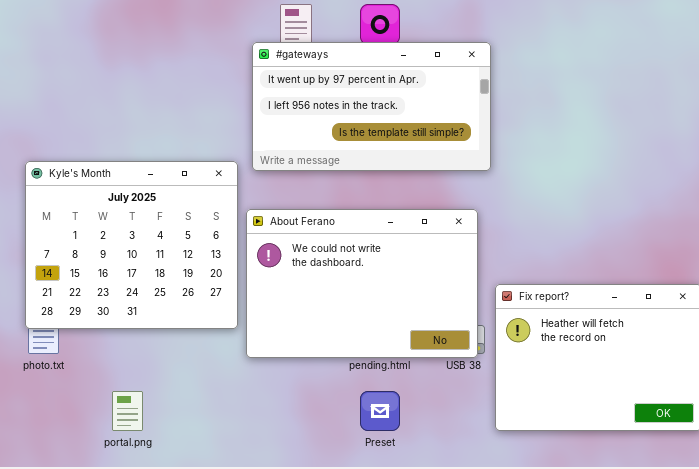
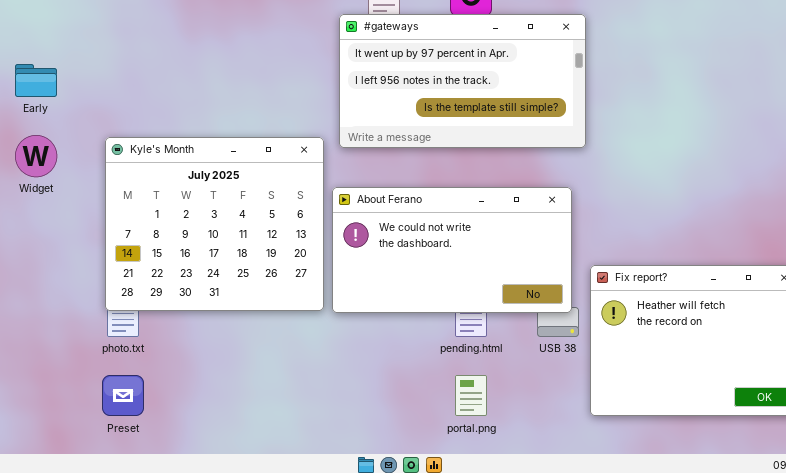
About Ferano: [246,209,478,358] -> [332,187,572,313], resized
portal.png: [112,391,143,431] -> [455,375,487,416], moved
Preset: [360,391,400,431] -> [102,375,144,416], moved

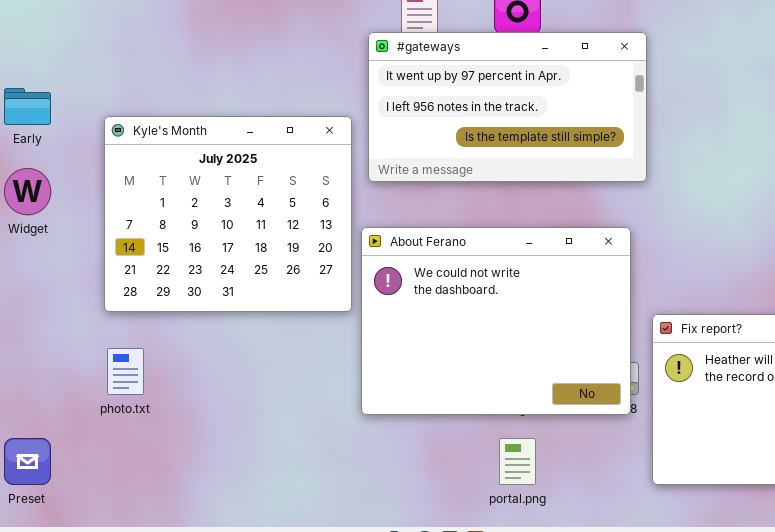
Kyle's Month: [105,137,324,311] -> [104,116,352,312], moved
About Ferano: [332,187,572,313] -> [361,227,631,415], resized
Preset: [102,375,144,416] -> [4,438,51,485], moved

